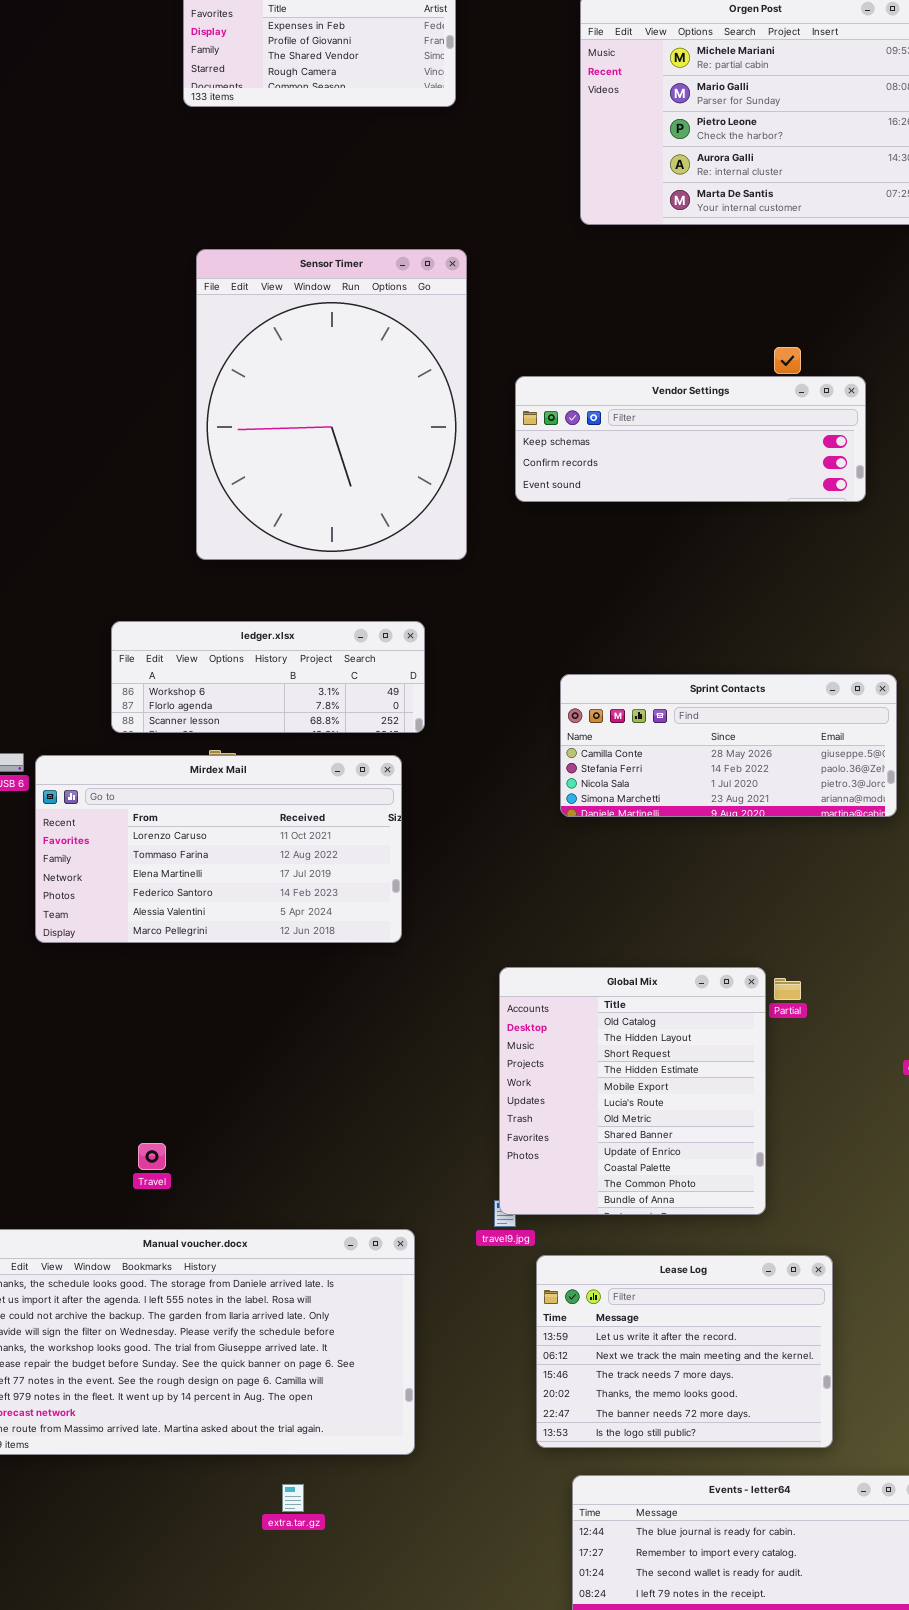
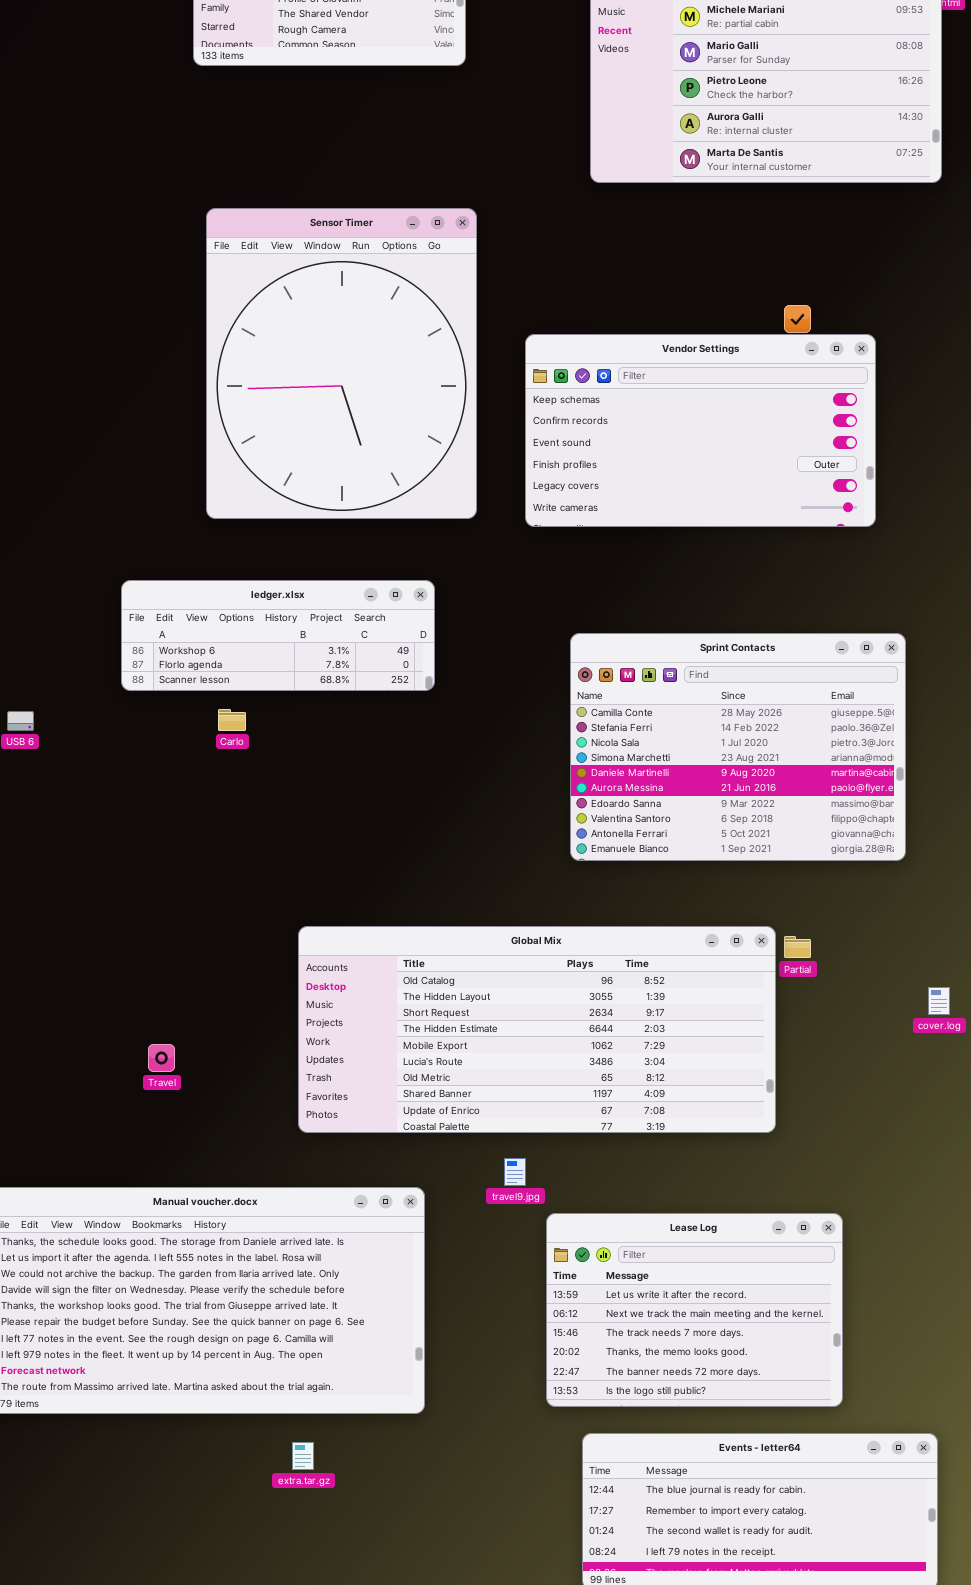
Vendor Settings: [515,376,866,502] -> [525,334,876,527], resized
Sprint Contacts: [560,674,897,817] -> [570,633,906,861], resized
Mirdex Mail: [35,755,402,943] -> none, closed
Global Mix: [499,967,766,1215] -> [298,926,776,1133], resized
Travel: [138,1143,166,1170] -> [148,1044,175,1072], moved

